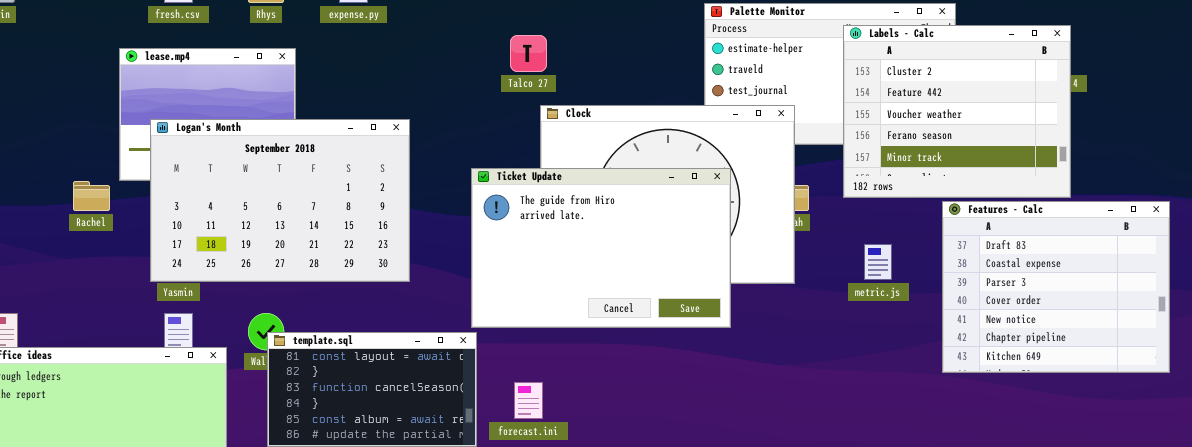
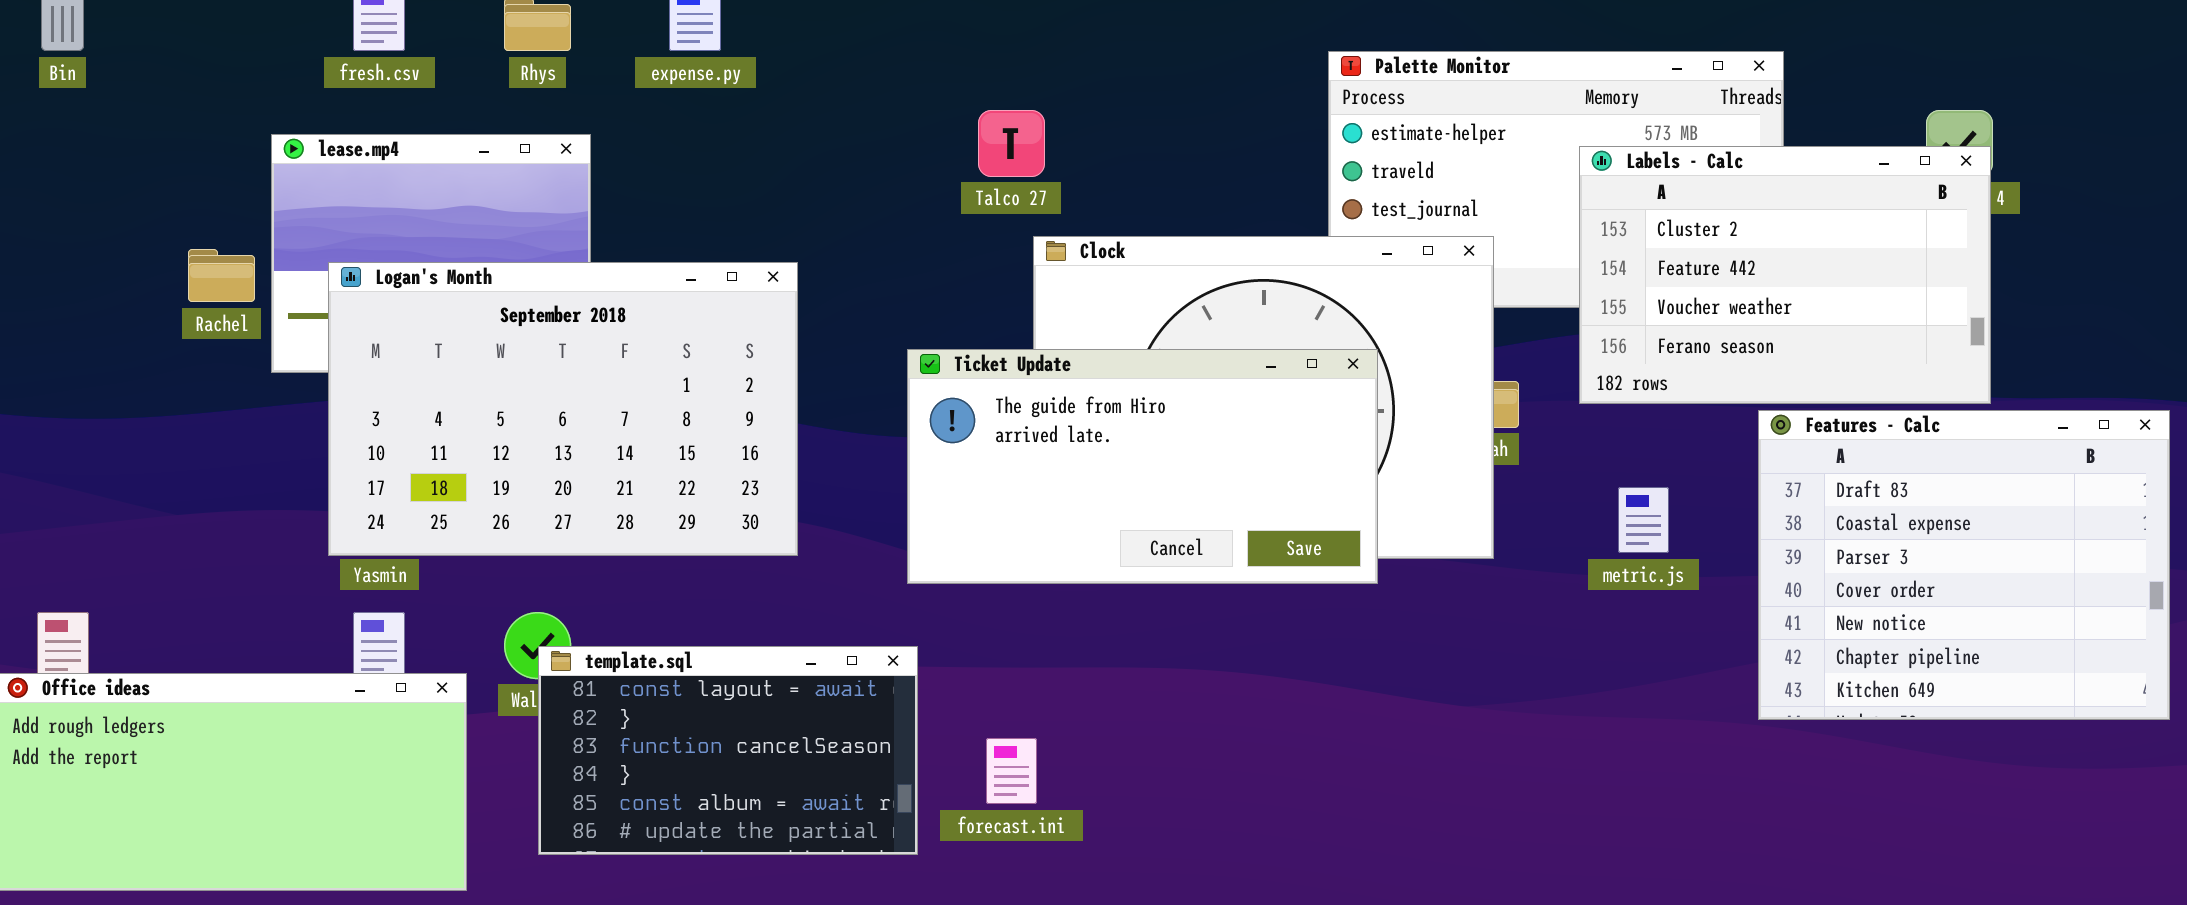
Labels - Calc: [843,25,1071,198] -> [1579,146,1991,404], resized
Ticket Update: [471,168,731,328] -> [907,349,1378,584], resized
Rachel: [73,181,110,211] -> [188,249,255,302], moved

